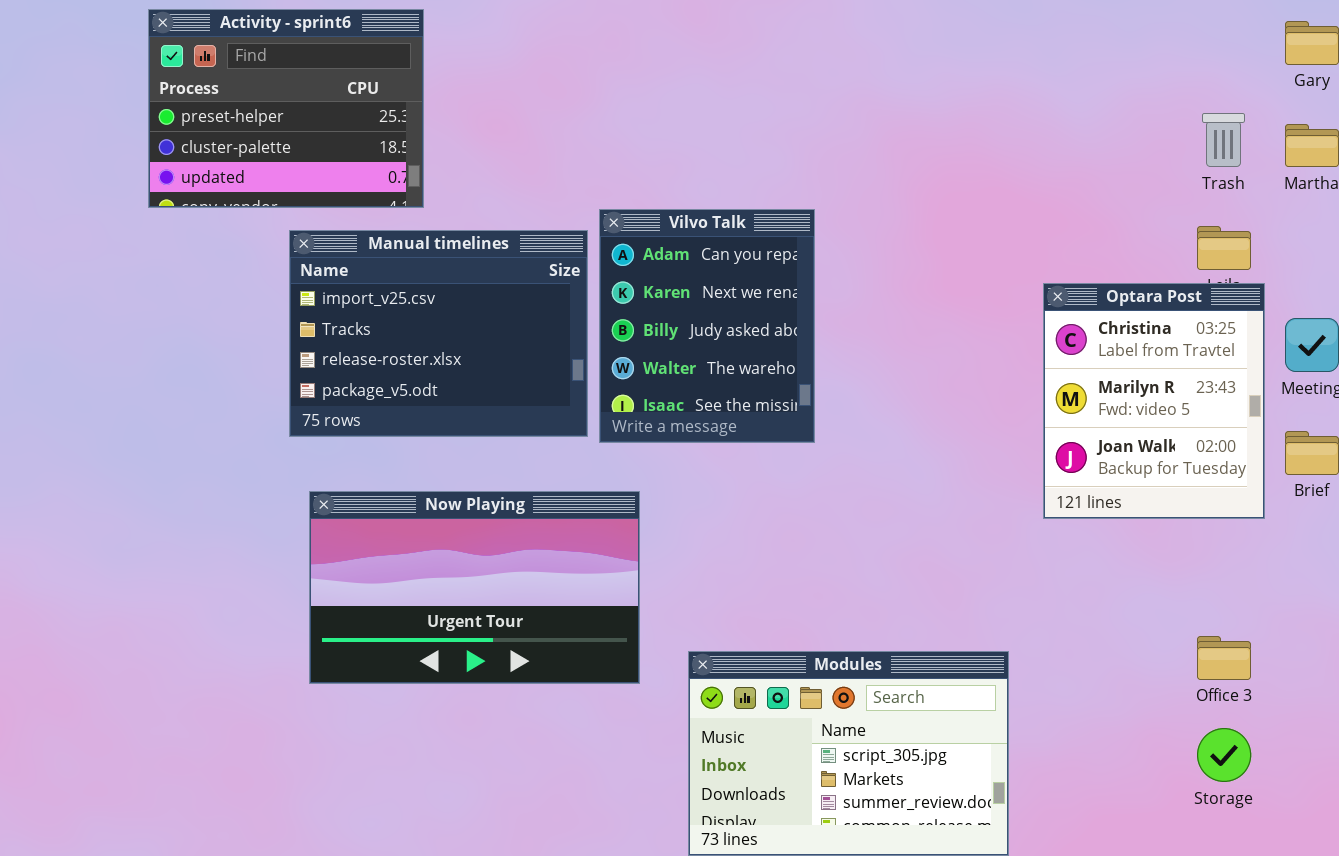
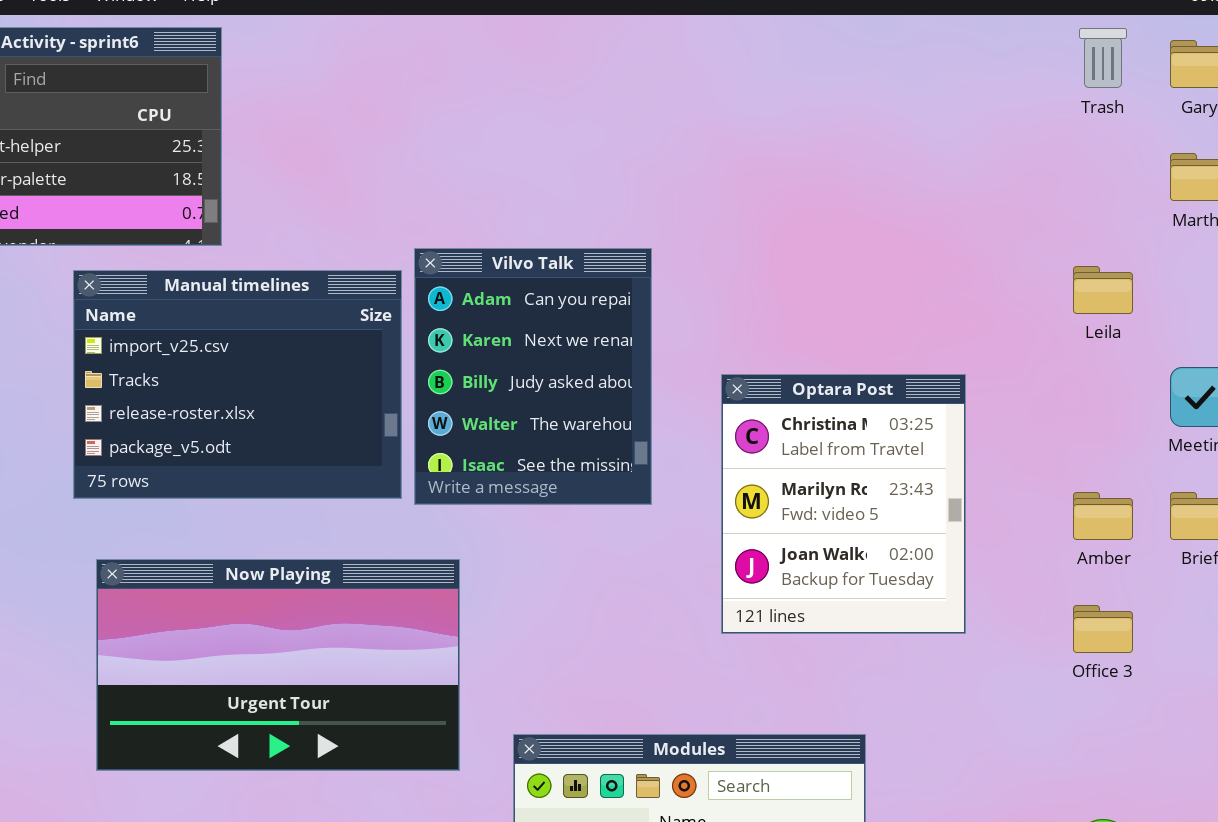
Trash: [1202,113,1245,167] -> [1079,28,1127,88], moved
Optara Post: [1043,283,1265,519] -> [721,374,966,634], moved
Office 3: [1197,636,1251,680] -> [1073,605,1133,653], moved

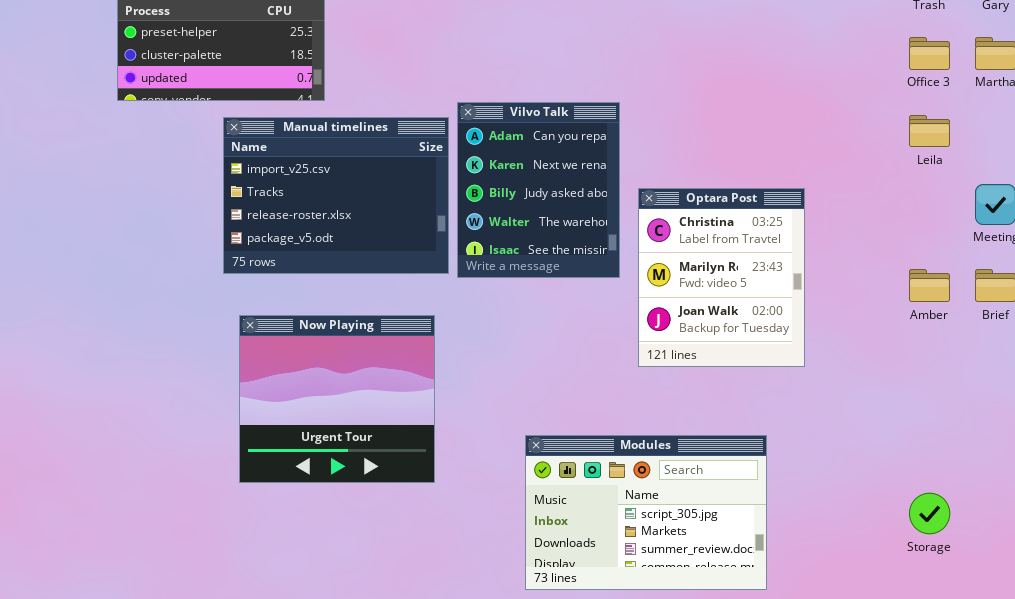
Optara Post: [721,374,966,634] -> [638,188,805,367], moved
Now Playing: [96,559,460,771] -> [239,315,435,483], resized
Office 3: [1073,605,1133,653] -> [909,37,950,70], moved

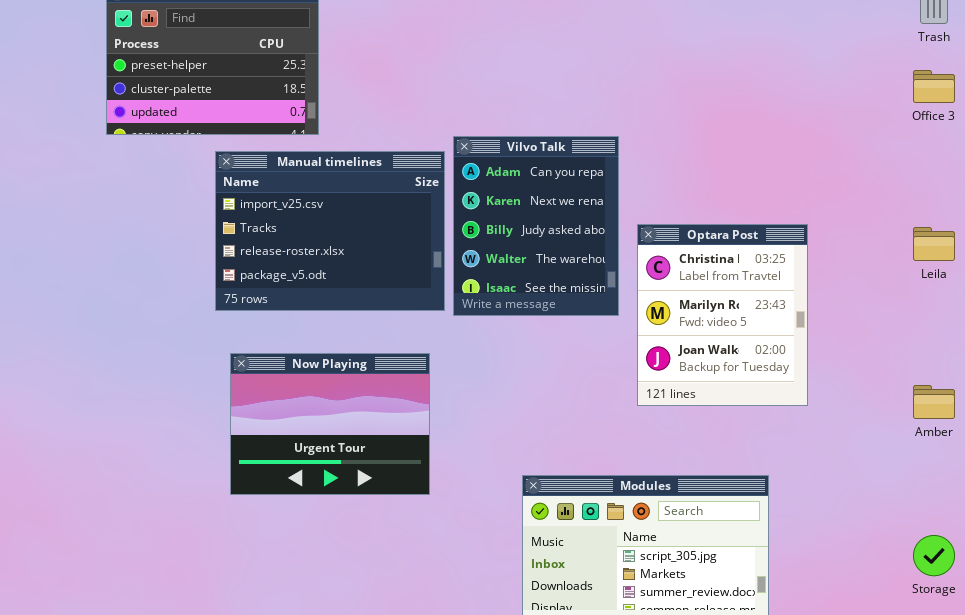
Leila: [909,115,950,147] -> [913,227,955,261], moved
Amber: [909,269,950,302] -> [913,385,955,419], moved
Now Playing: [239,315,435,483] -> [230,353,430,495], resized

